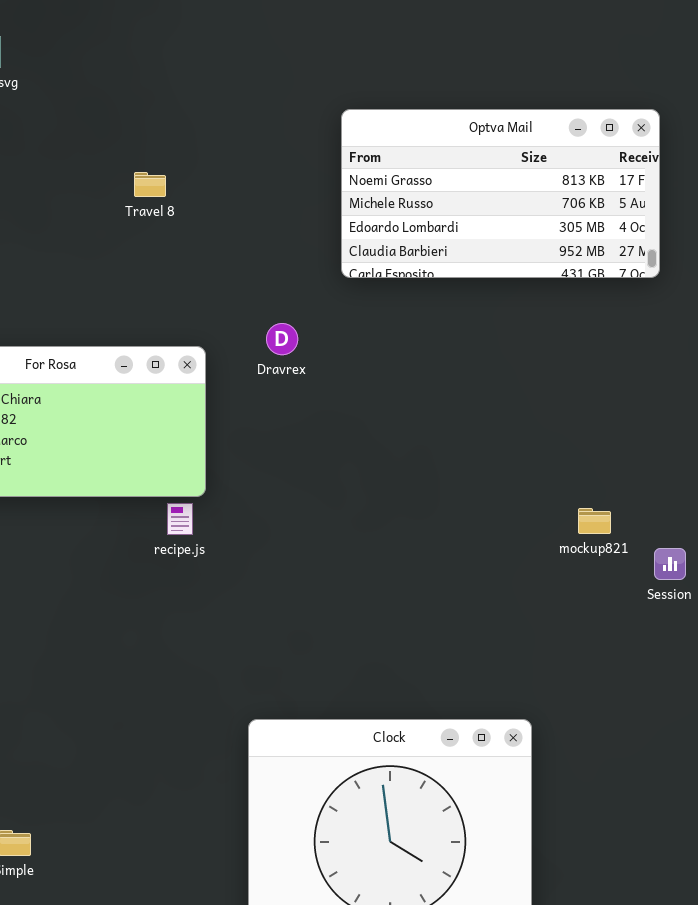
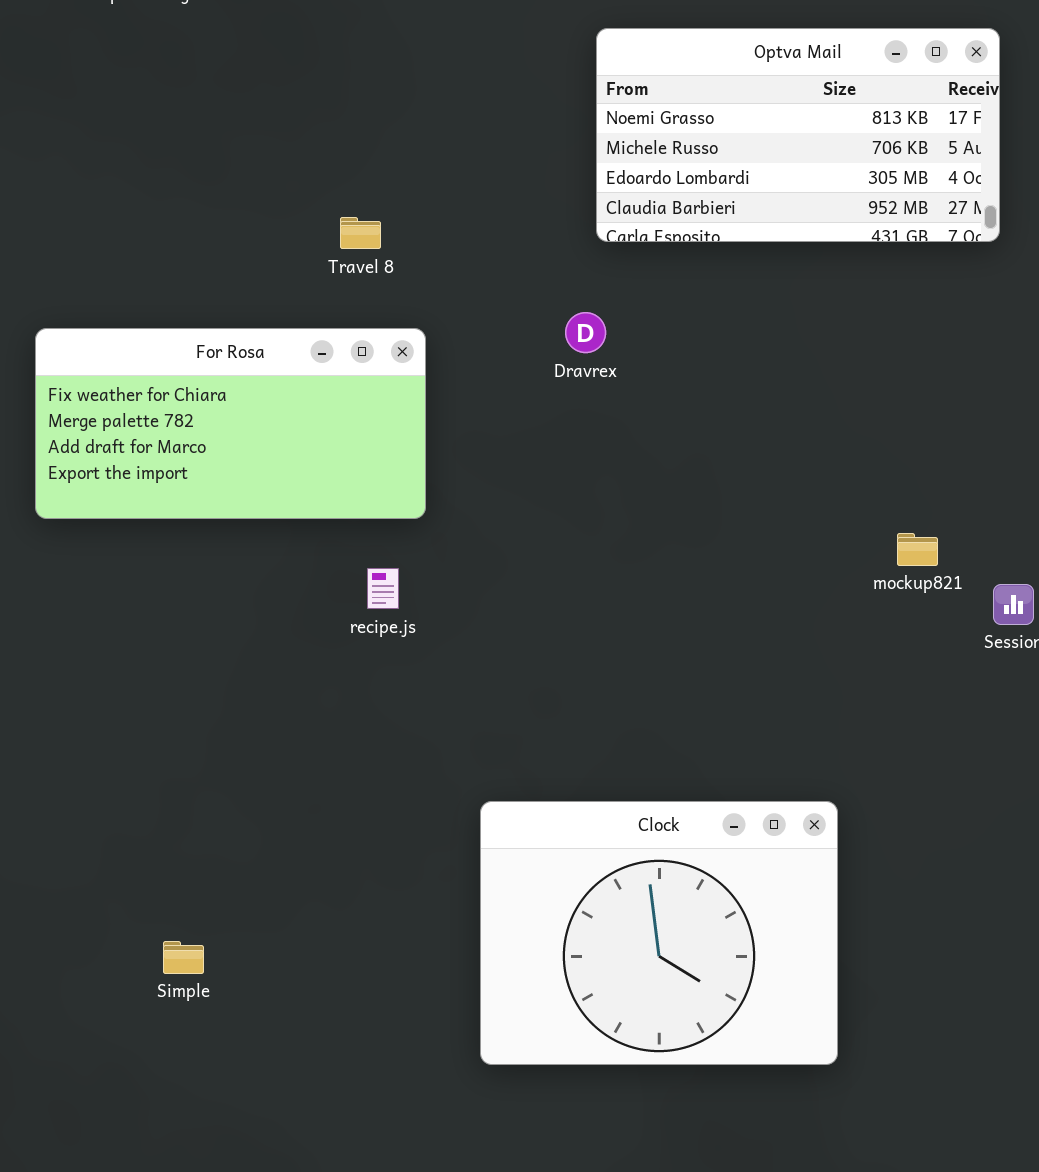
Travel 8: [134,172,166,197] -> [340,217,381,249], moved
Dravrex: [266,323,298,355] -> [565,312,606,353], moved
recipe.js: [167,503,193,535] -> [367,568,399,609], moved

